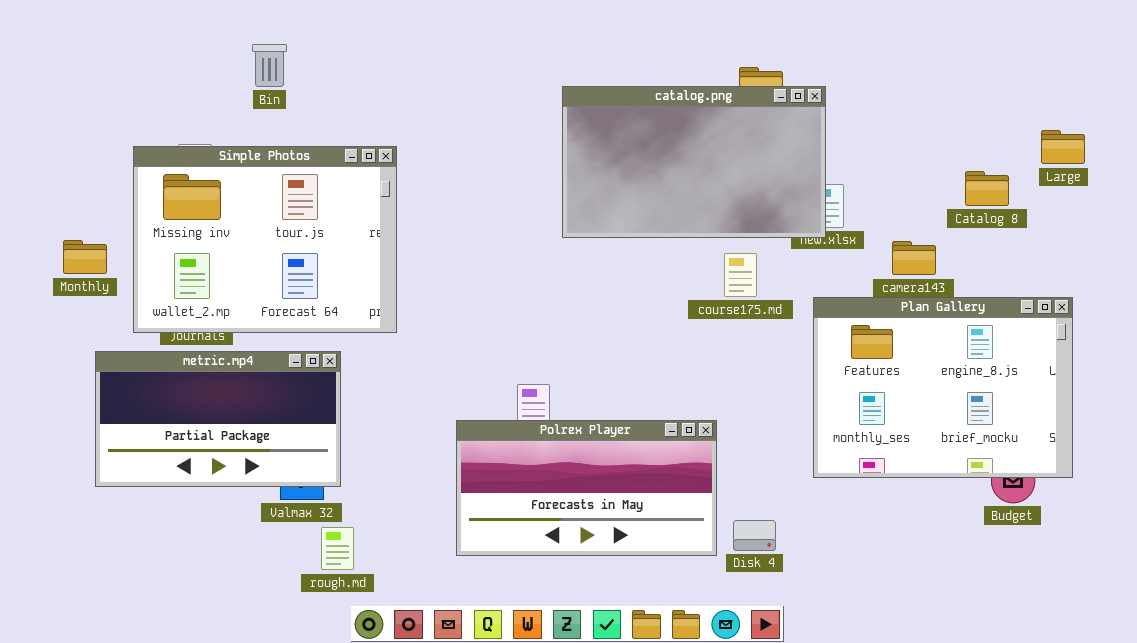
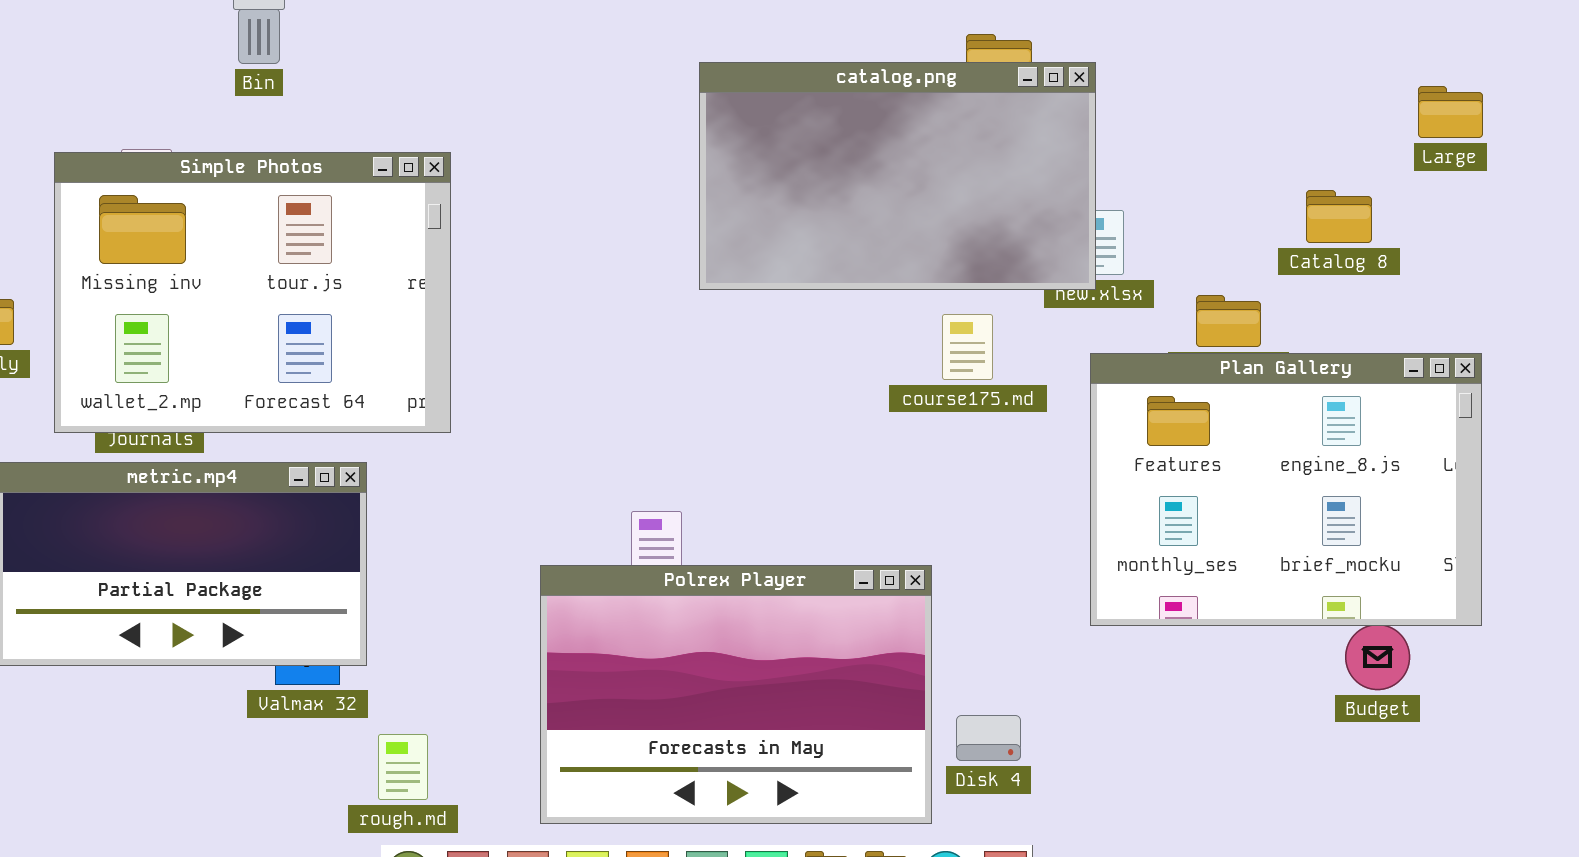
Large: [1041,130,1085,164] -> [1418,86,1483,138], moved
Plan Gallery: [813,297,1073,478] -> [1090,353,1482,626], moved
Polrex Player: [456,420,717,556] -> [540,565,932,824], resized
rough.md: [321,527,354,570] -> [378,734,428,800], moved

